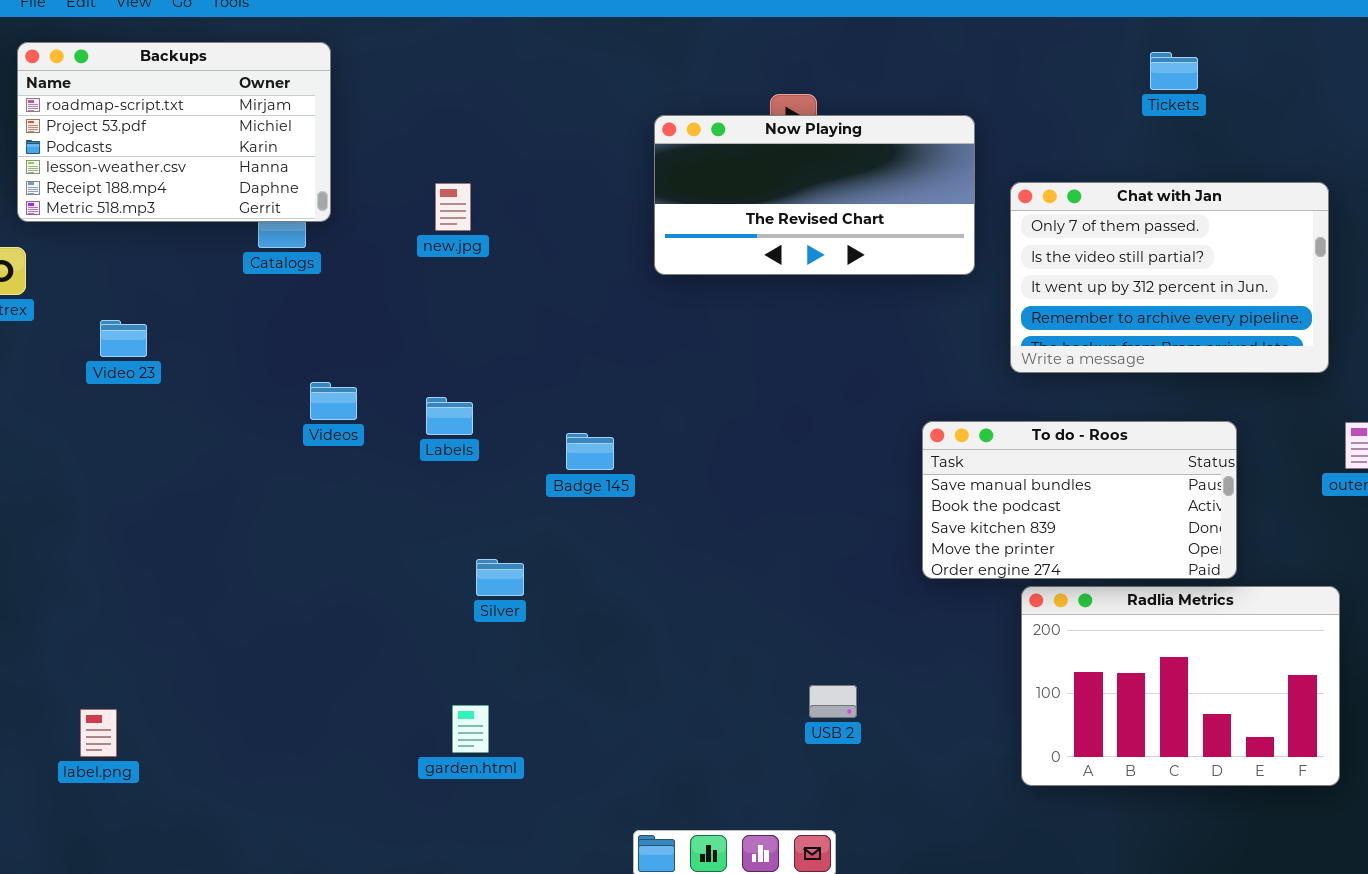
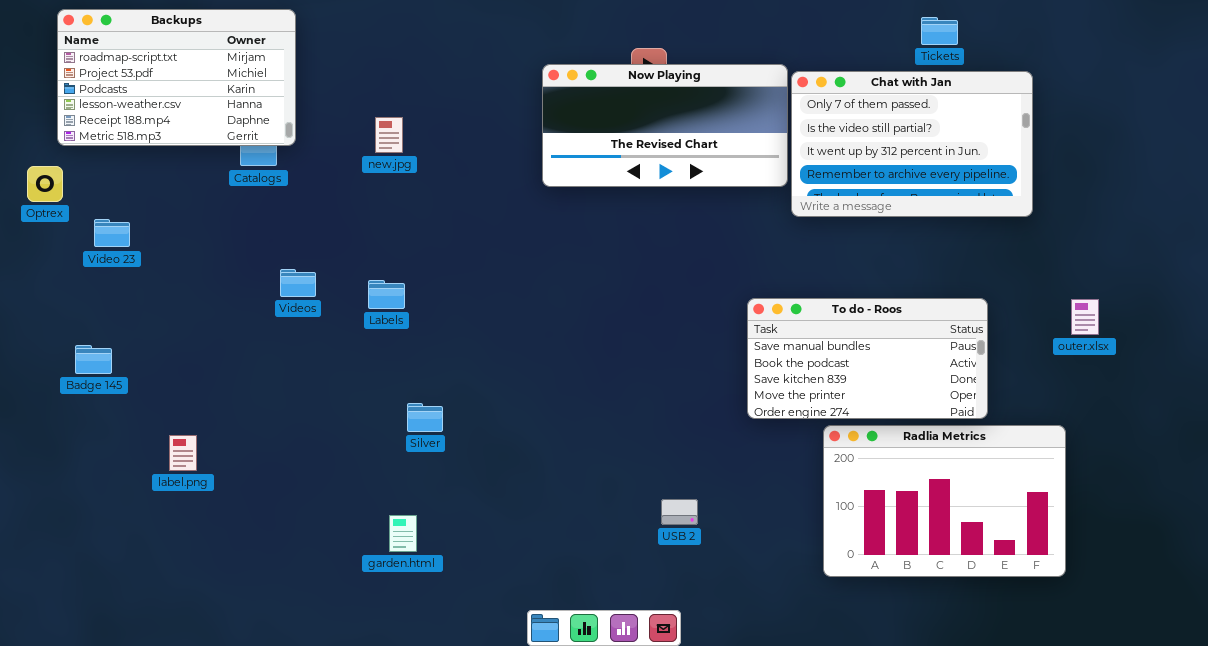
Chat with Jan: [1010,182,1329,373] -> [791,71,1033,217], moved
Video 23: [100,320,147,357] -> [94,219,130,247], moved
Badge 145: [566,433,614,470] -> [75,345,112,374], moved
label.png: [80,709,117,757] -> [169,435,197,471], moved

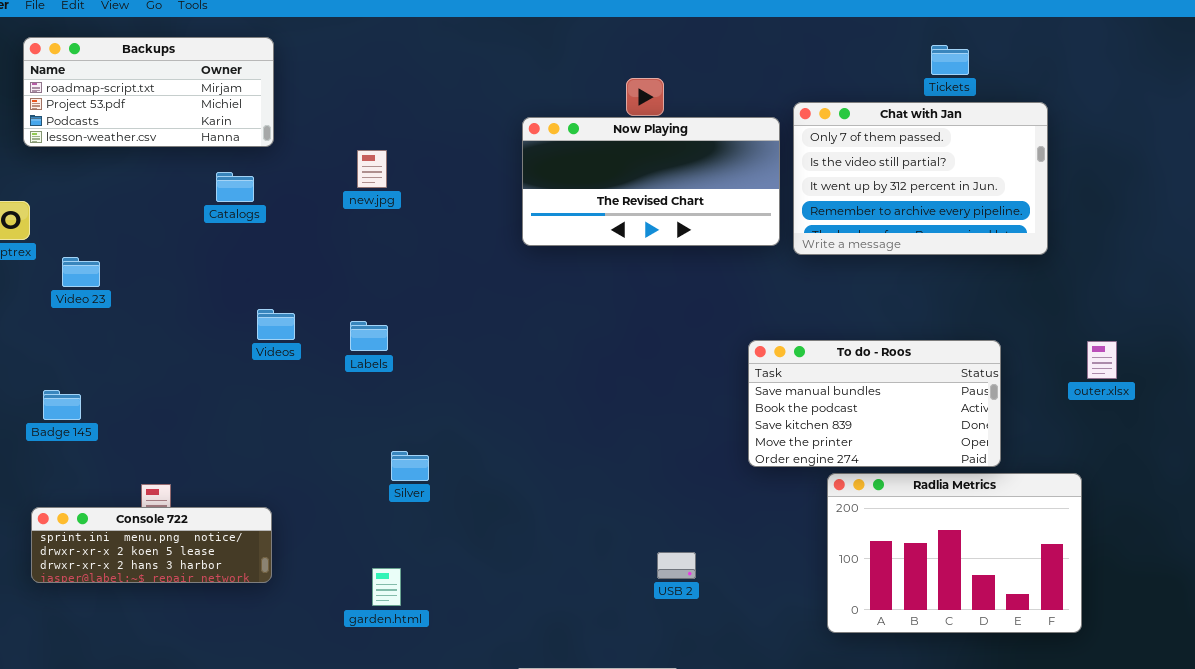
Backups: [57,9,296,146] -> [23,37,274,147], resized
Now Playing: [542,64,788,187] -> [522,117,780,246], moved
Console 722: none -> [31,507,272,583], opened

